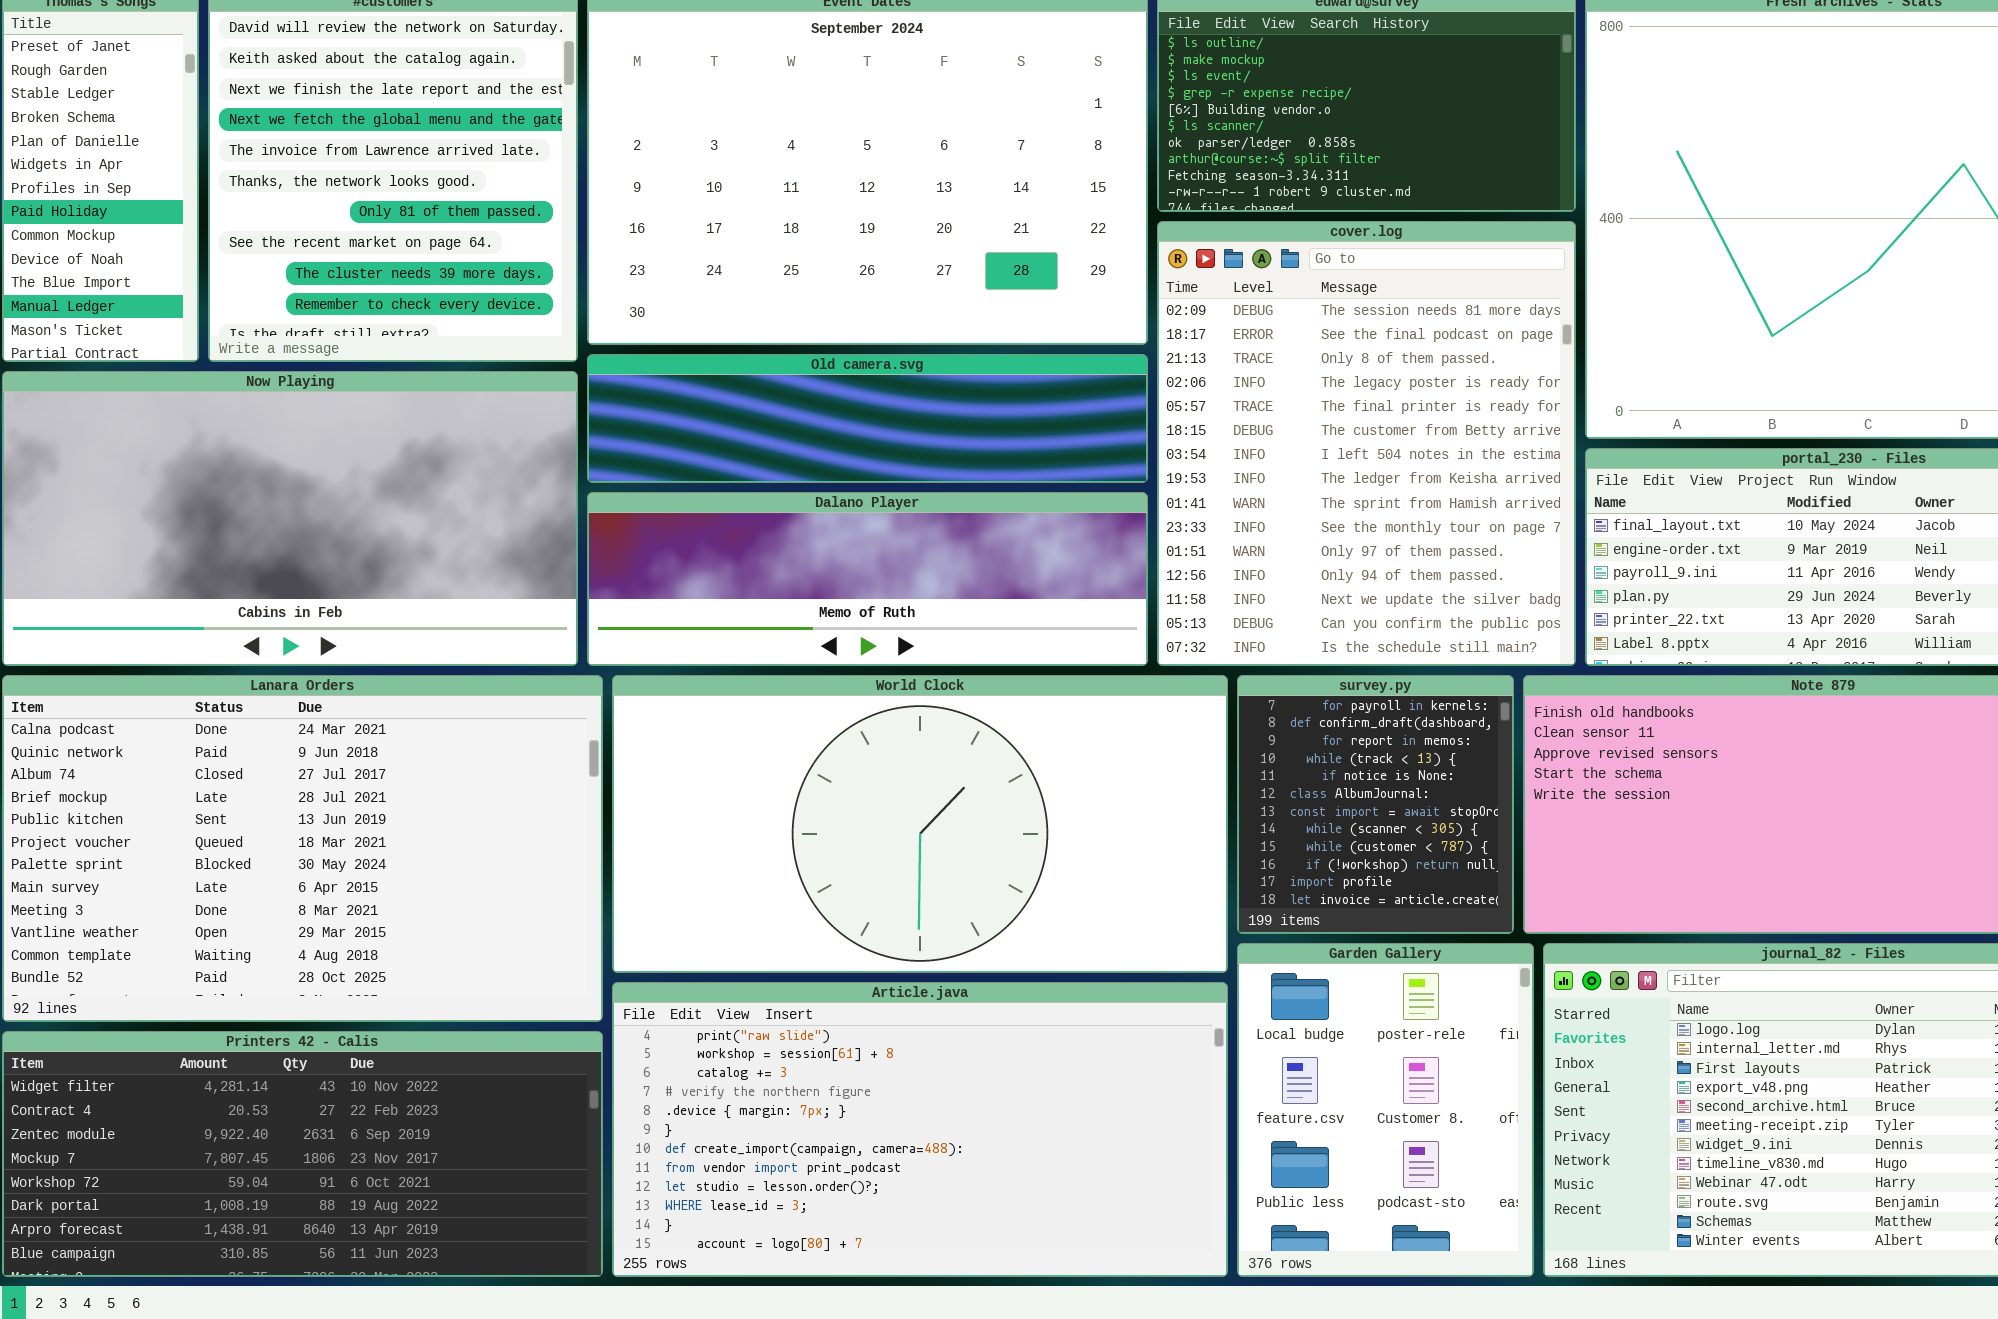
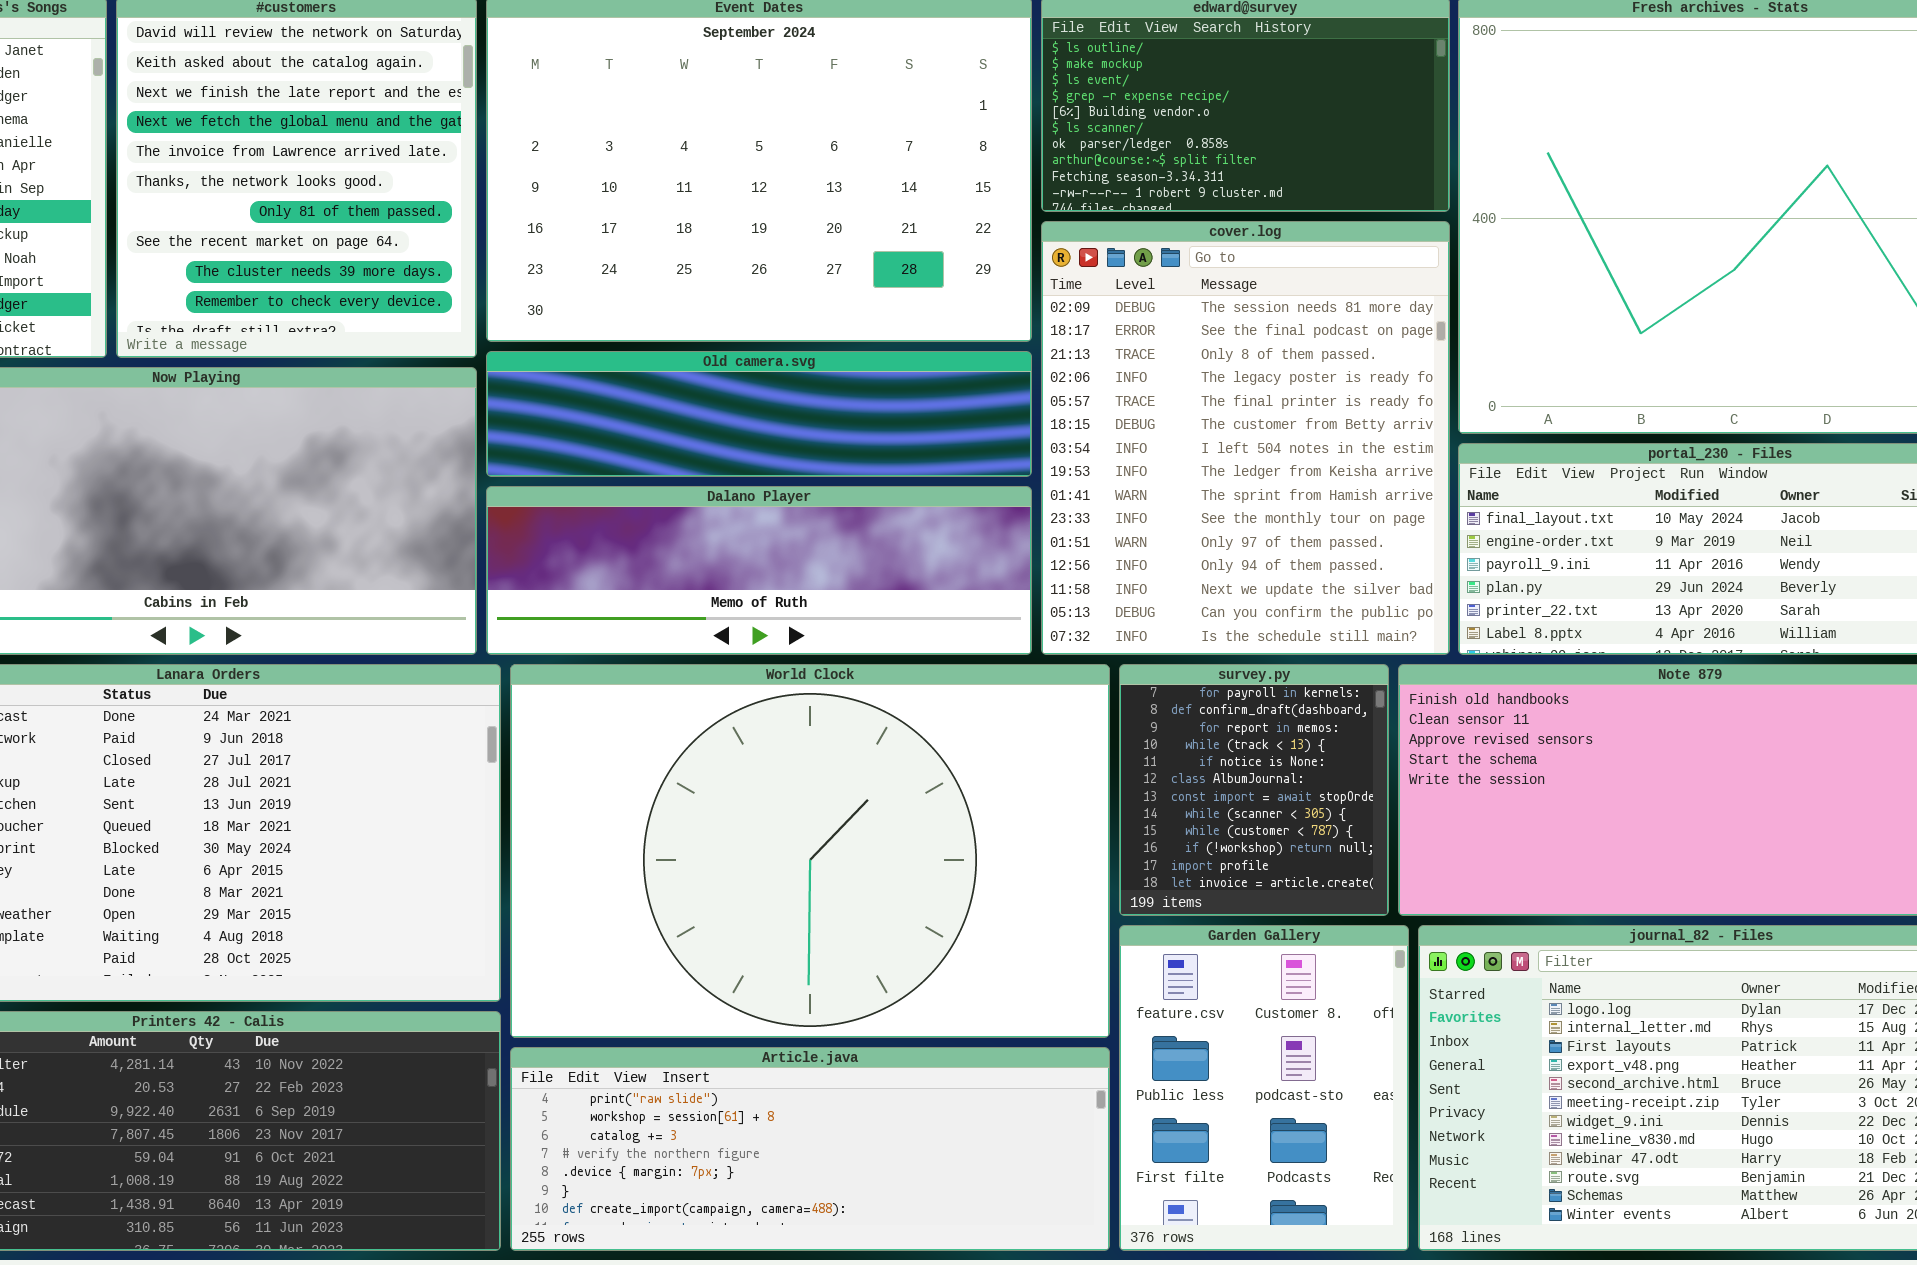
World Clock: [612,675,1228,973] -> [510,664,1110,1038], resized
Garden Gallery: [1237,943,1534,1277] -> [1119,925,1409,1251], scrolled down 1 row
Article.java: [612,982,1228,1277] -> [510,1047,1110,1251], resized

